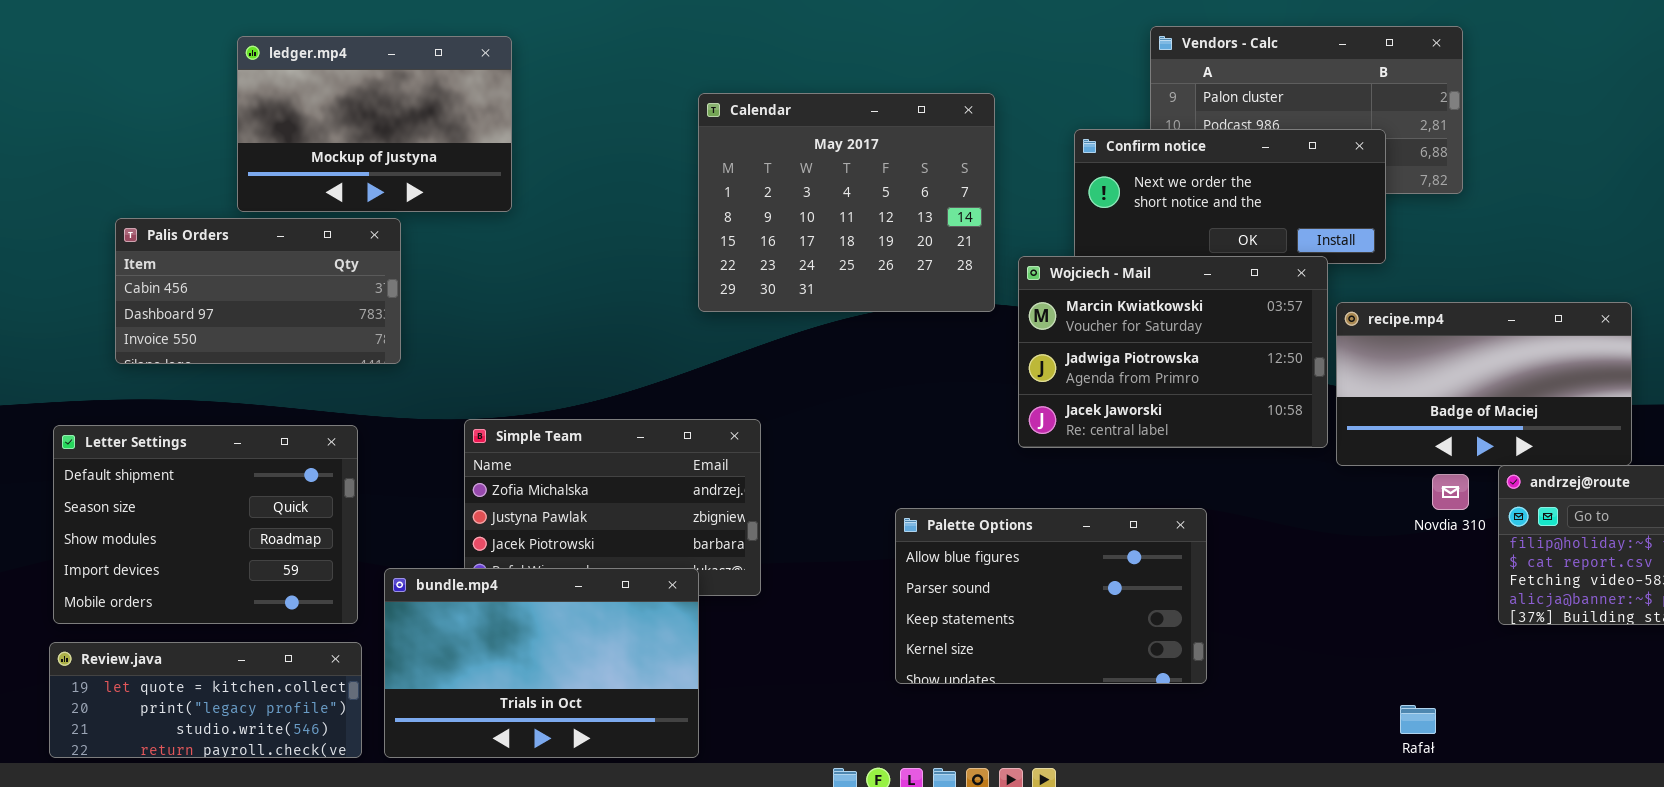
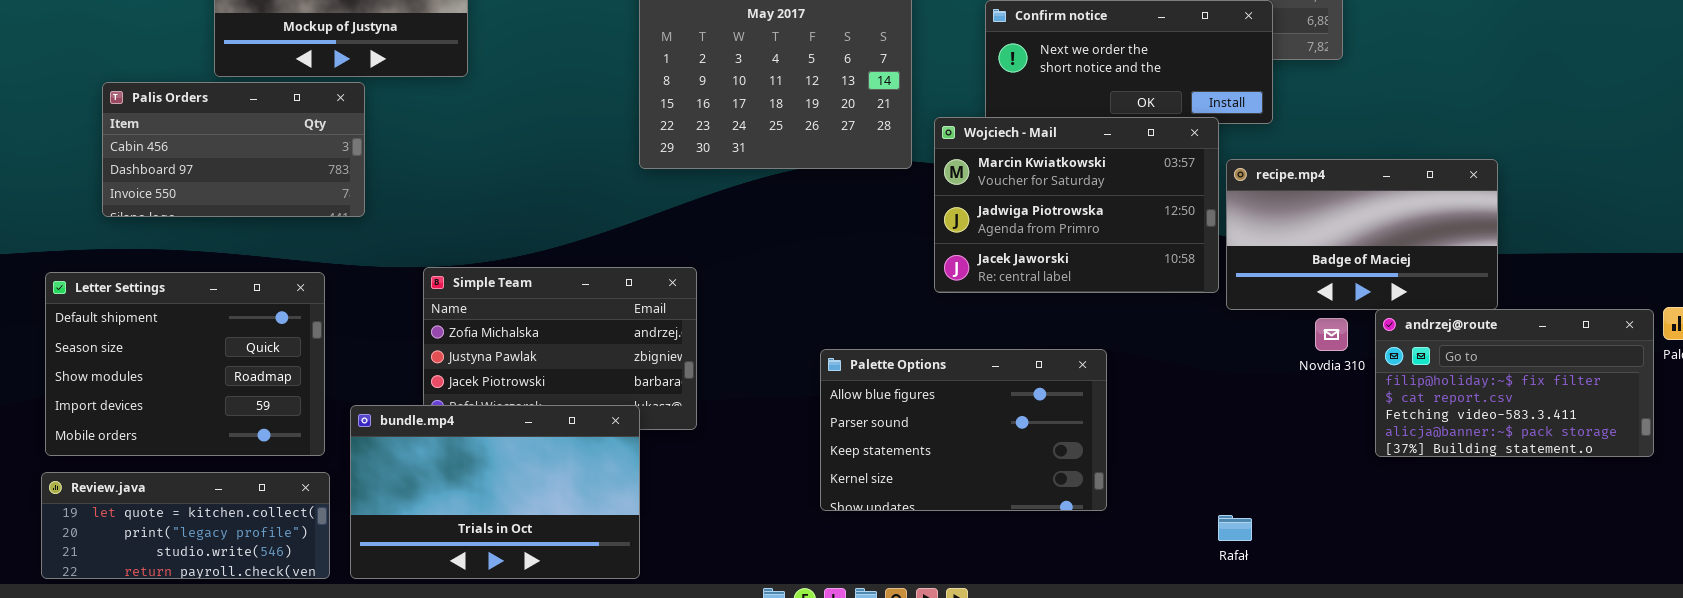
Rafał: [1400,705,1436,734] -> [1218,515,1252,541], moved

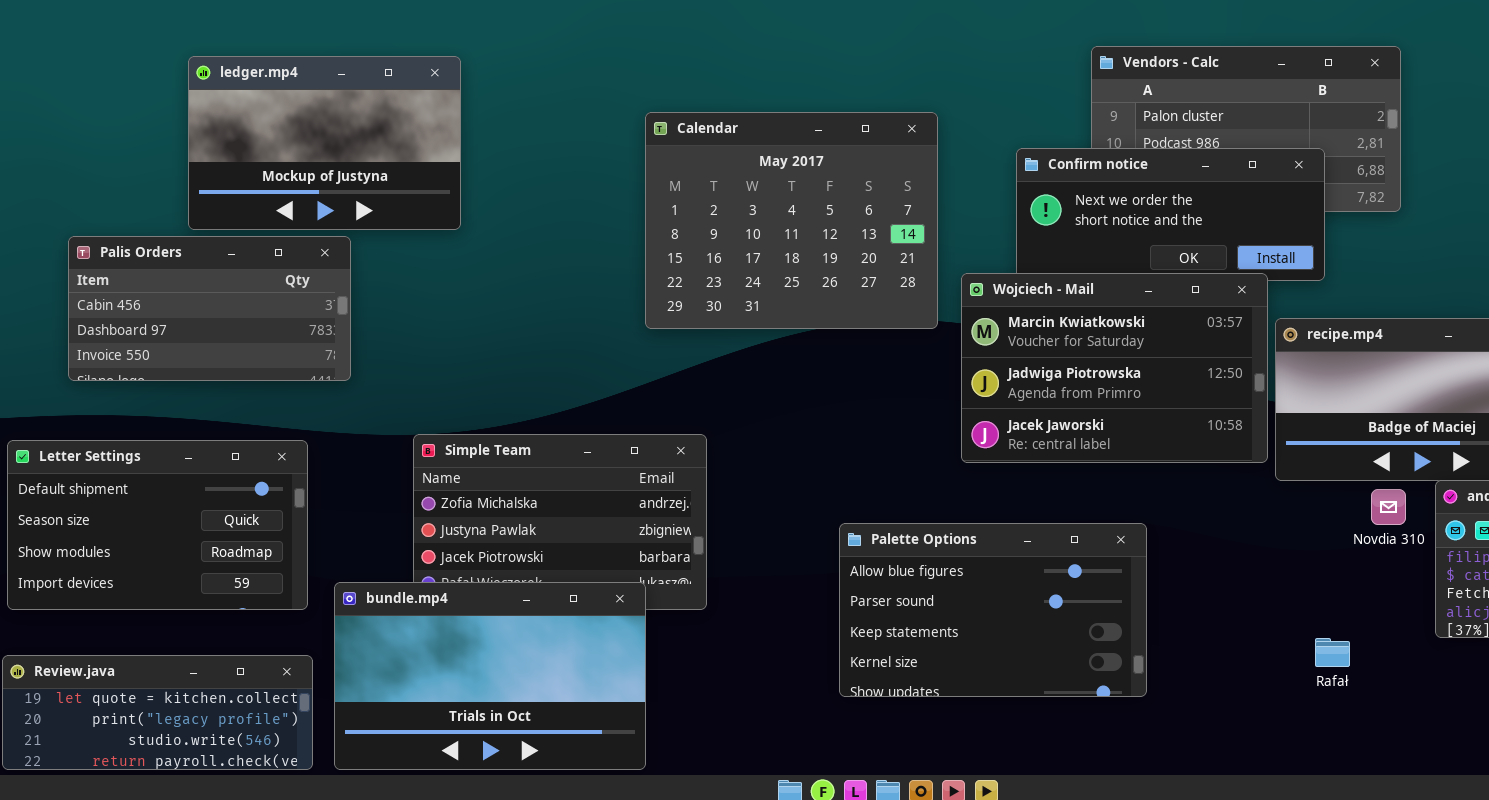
Letter Settings: [45,272,325,456] -> [7,440,308,610], resized
Rafał: [1218,515,1252,541] -> [1315,638,1350,667], moved

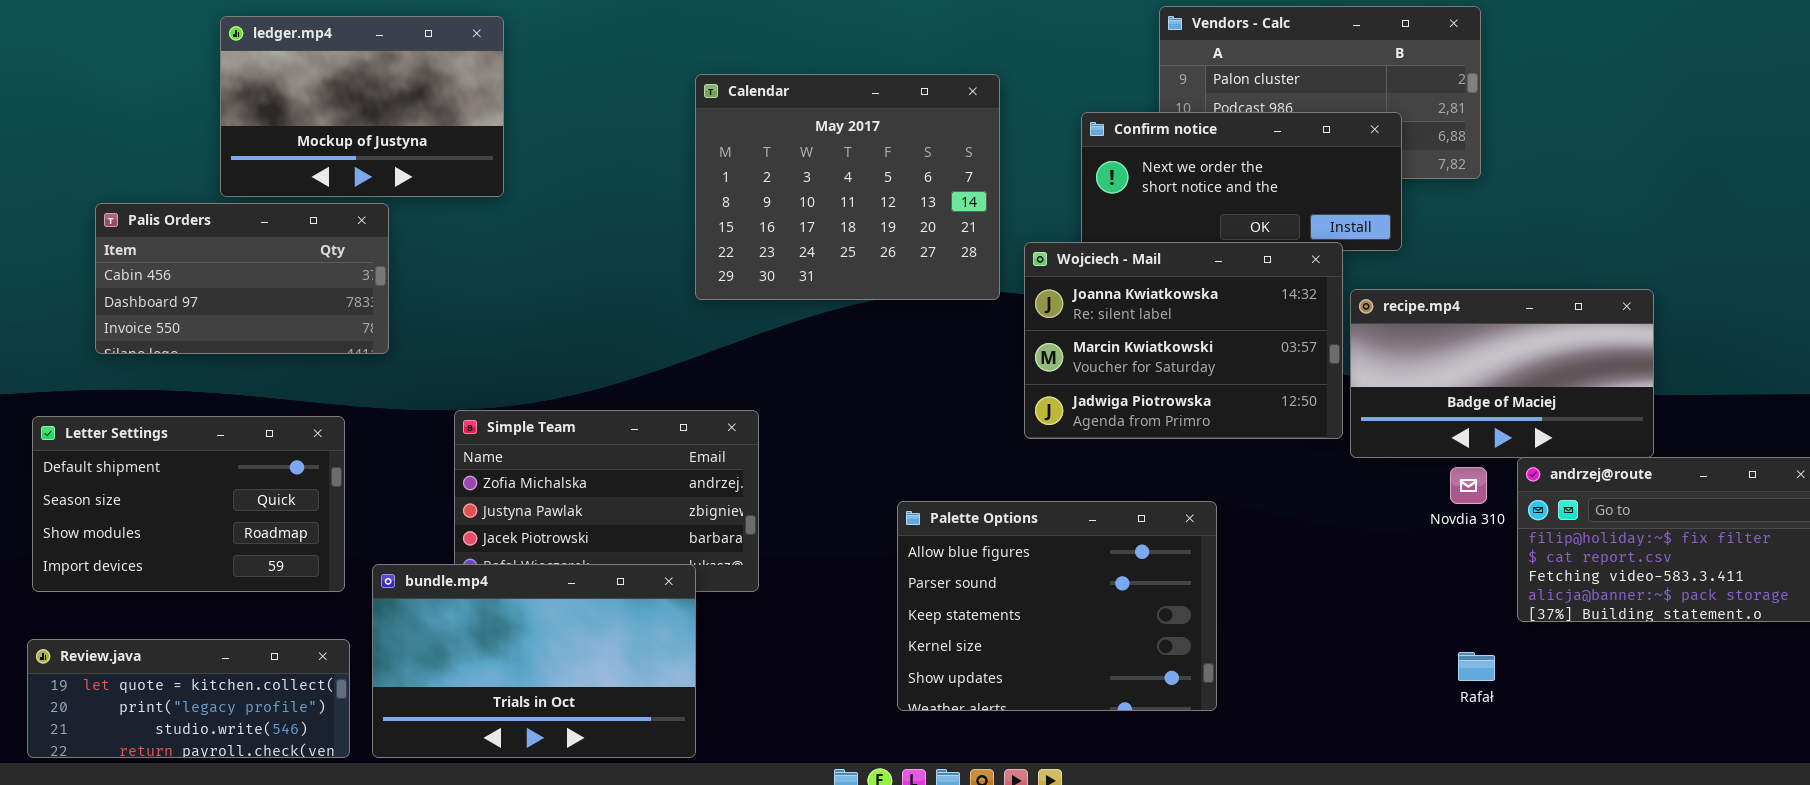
Wojciech - Mail: [961,273,1268,463] -> [1024,242,1343,439], scrolled up 1 row
Palette Options: [839,523,1147,697] -> [897,501,1217,711], resized
Rafał: [1315,638,1350,667] -> [1458,652,1495,681], moved

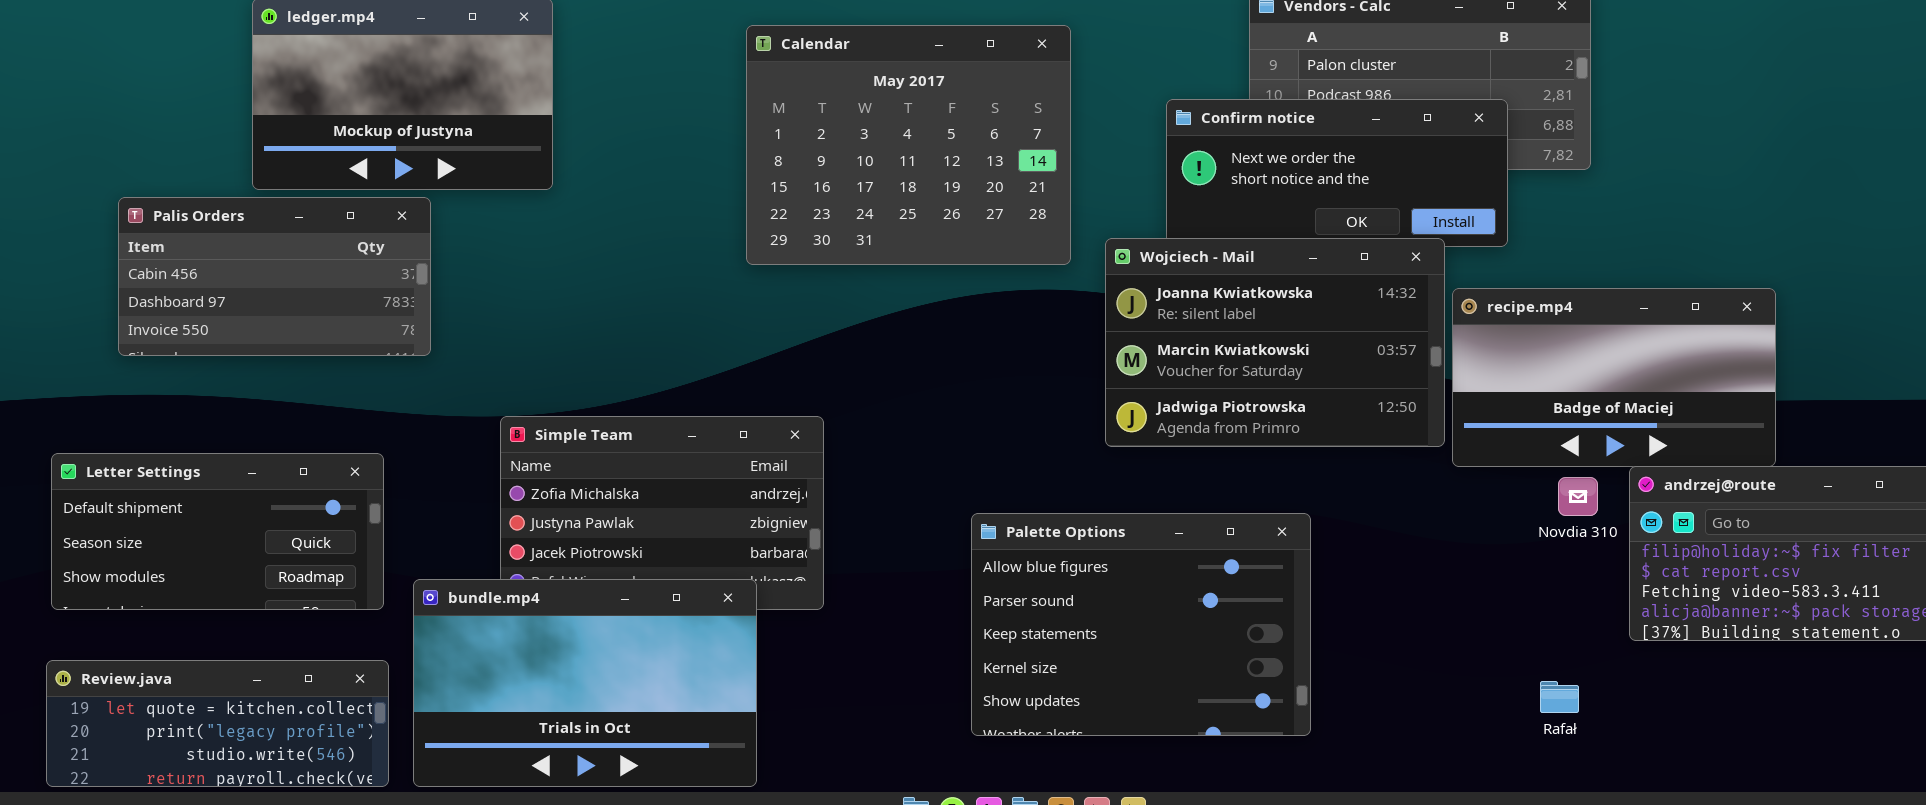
Calendar: [695,74,1000,300] -> [746,25,1071,265], moved
Letter Settings: [32,416,345,592] -> [51,453,384,610], resized
Rafał: [1458,652,1495,681] -> [1540,681,1579,713], moved

